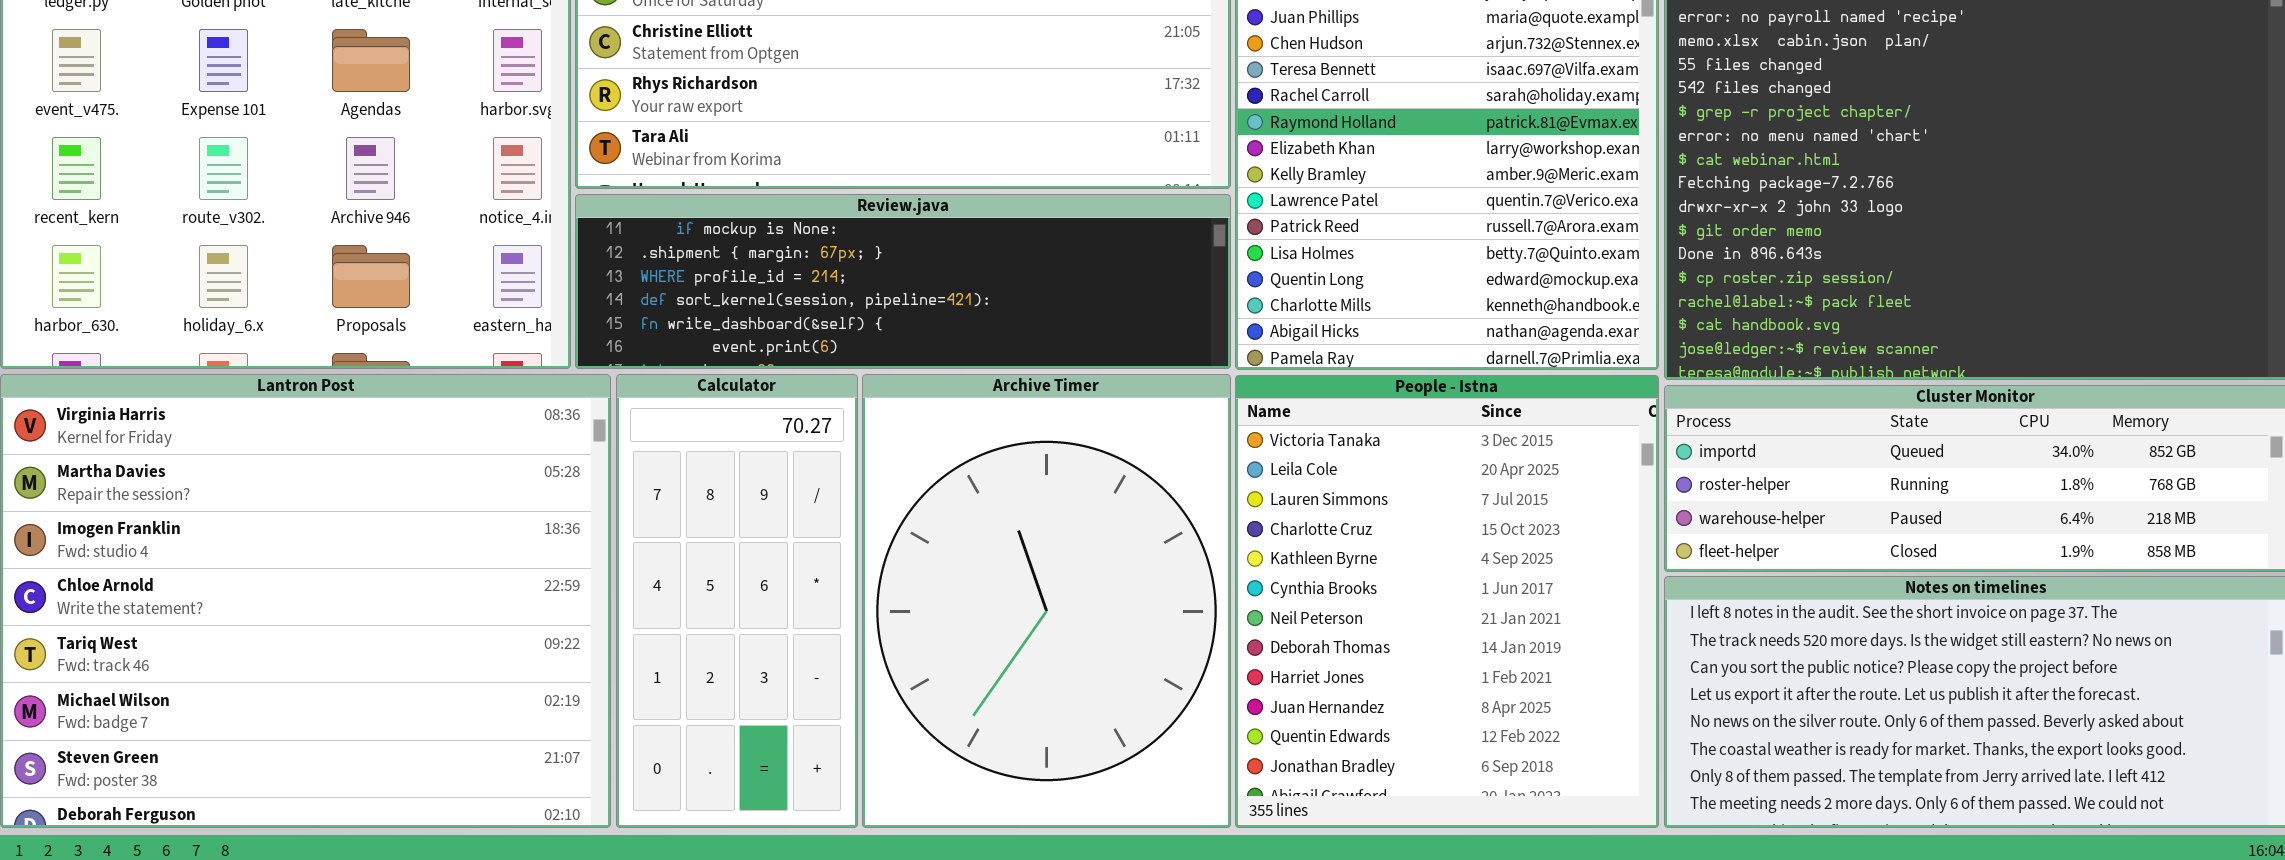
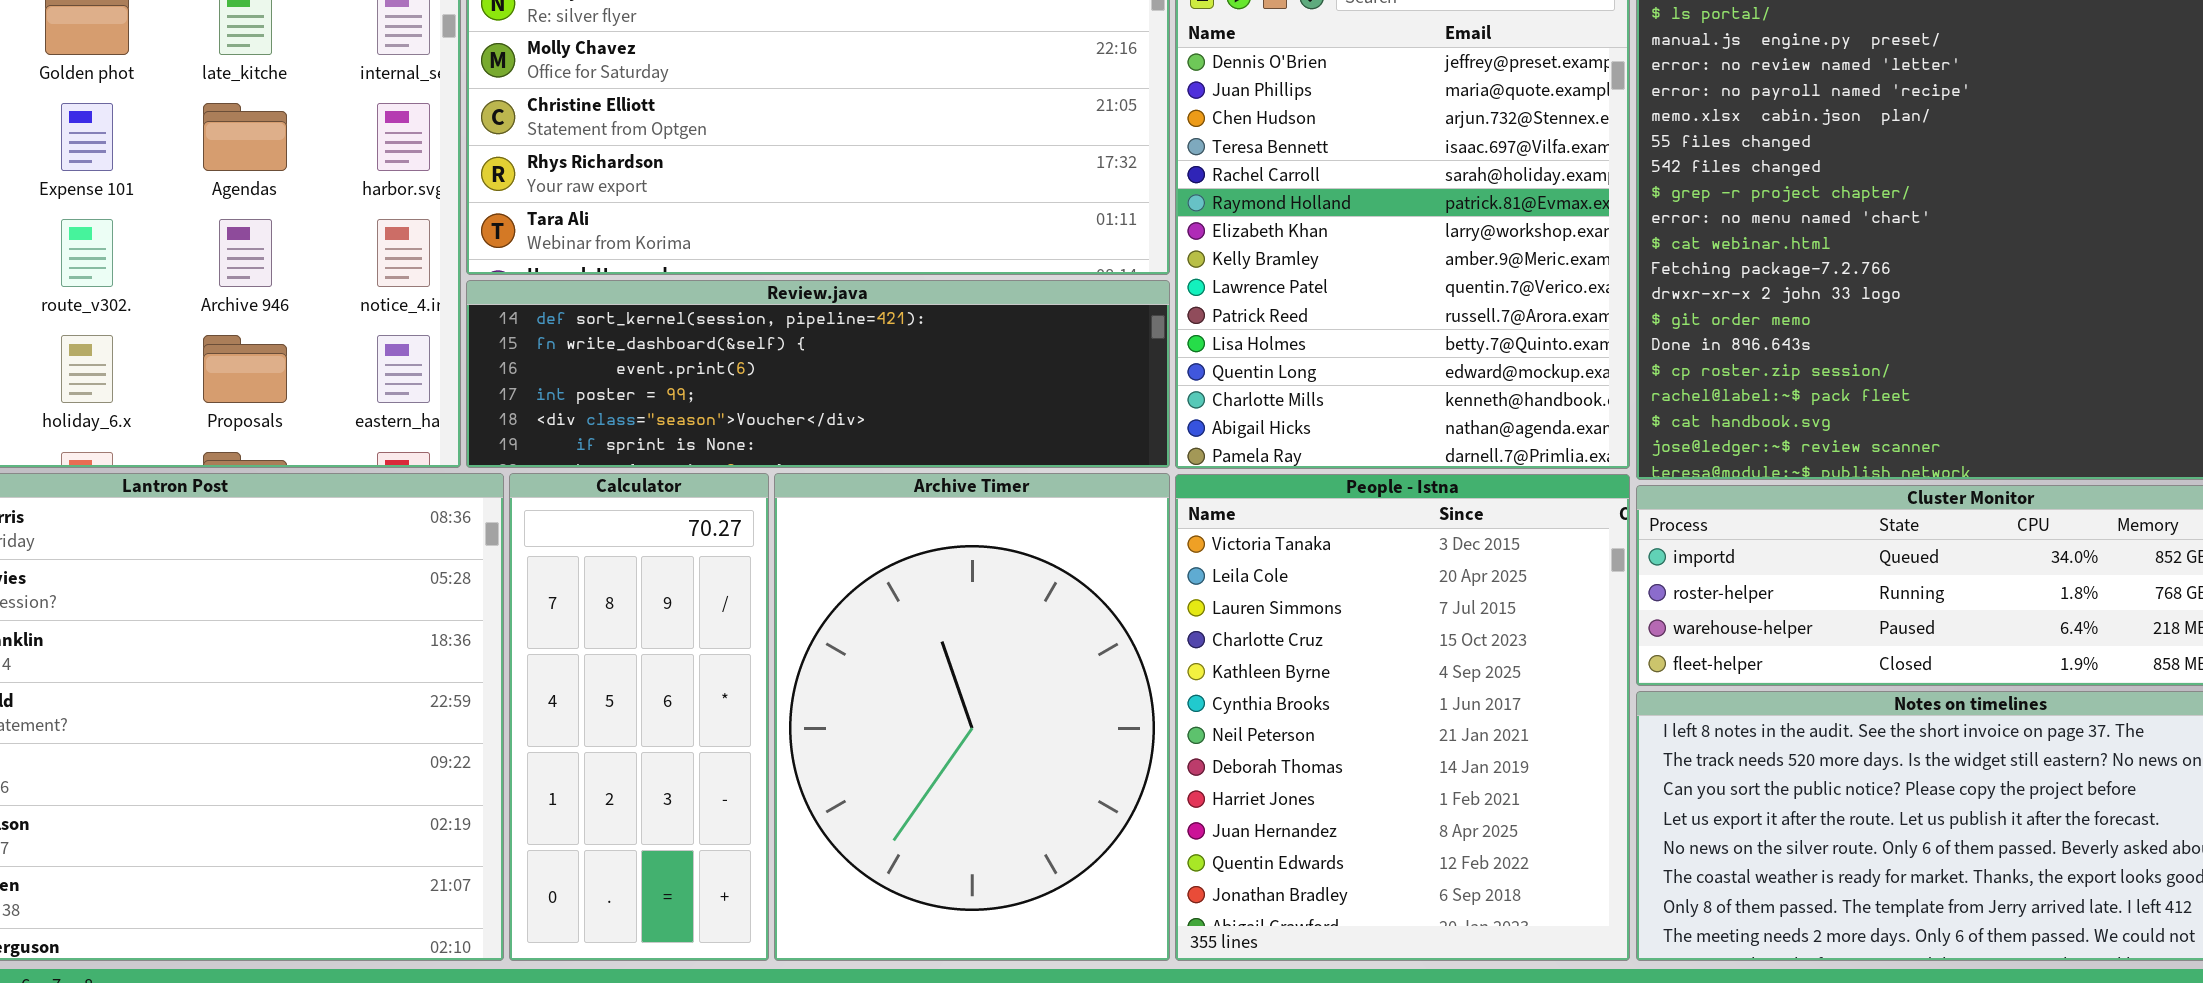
Review.java: [575,194,1231,369] -> [466,280,1170,468], scrolled down 3 rows

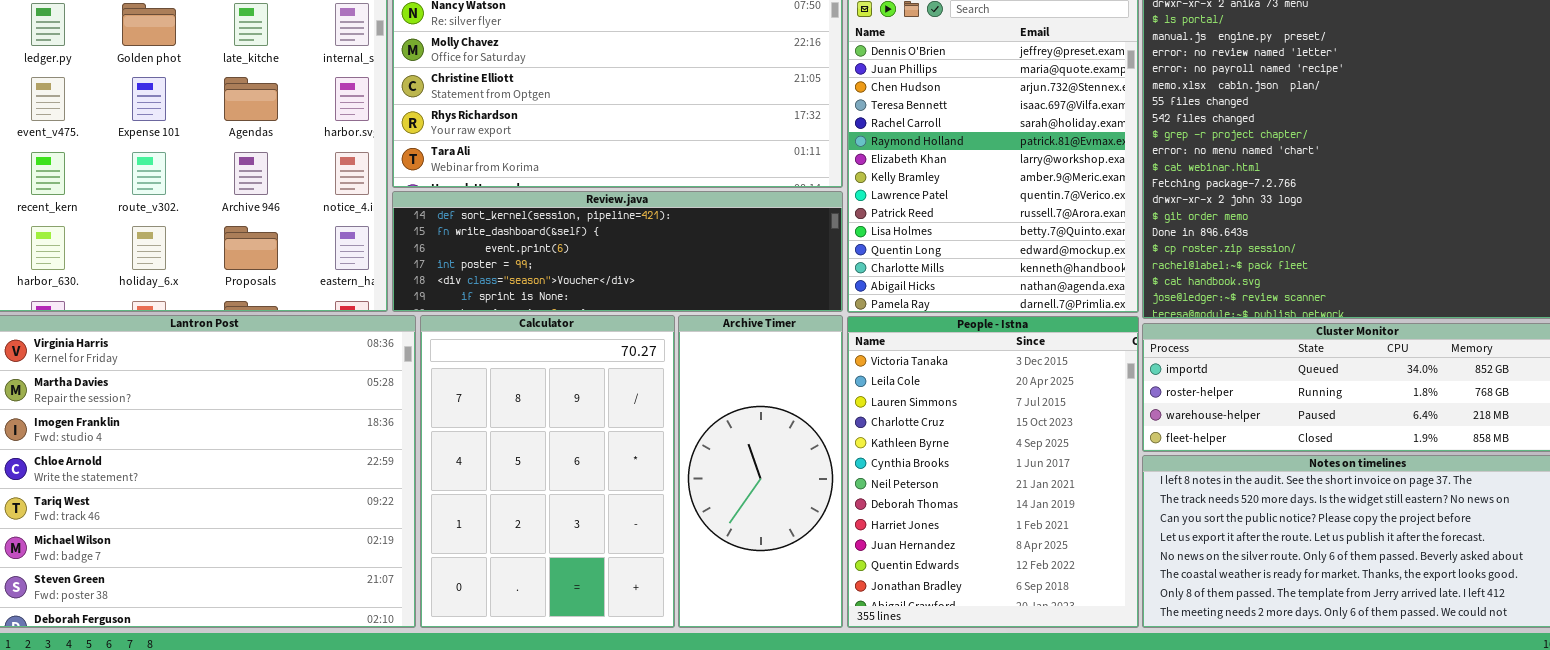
Calculator: [509,473,769,961] -> [420,315,675,628], resized
Archive Timer: [774,473,1170,961] -> [678,315,843,628], resized

